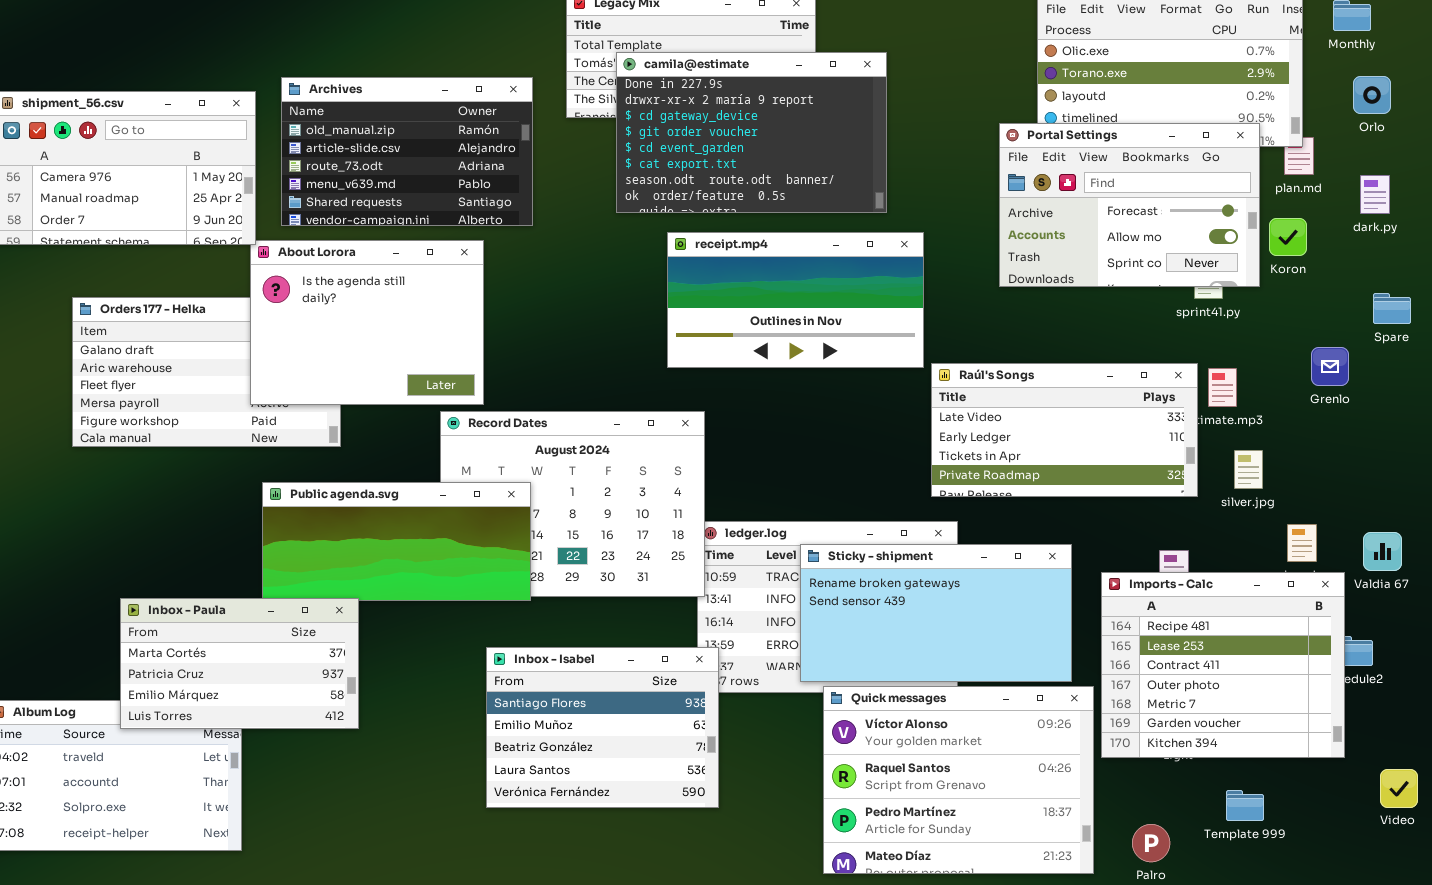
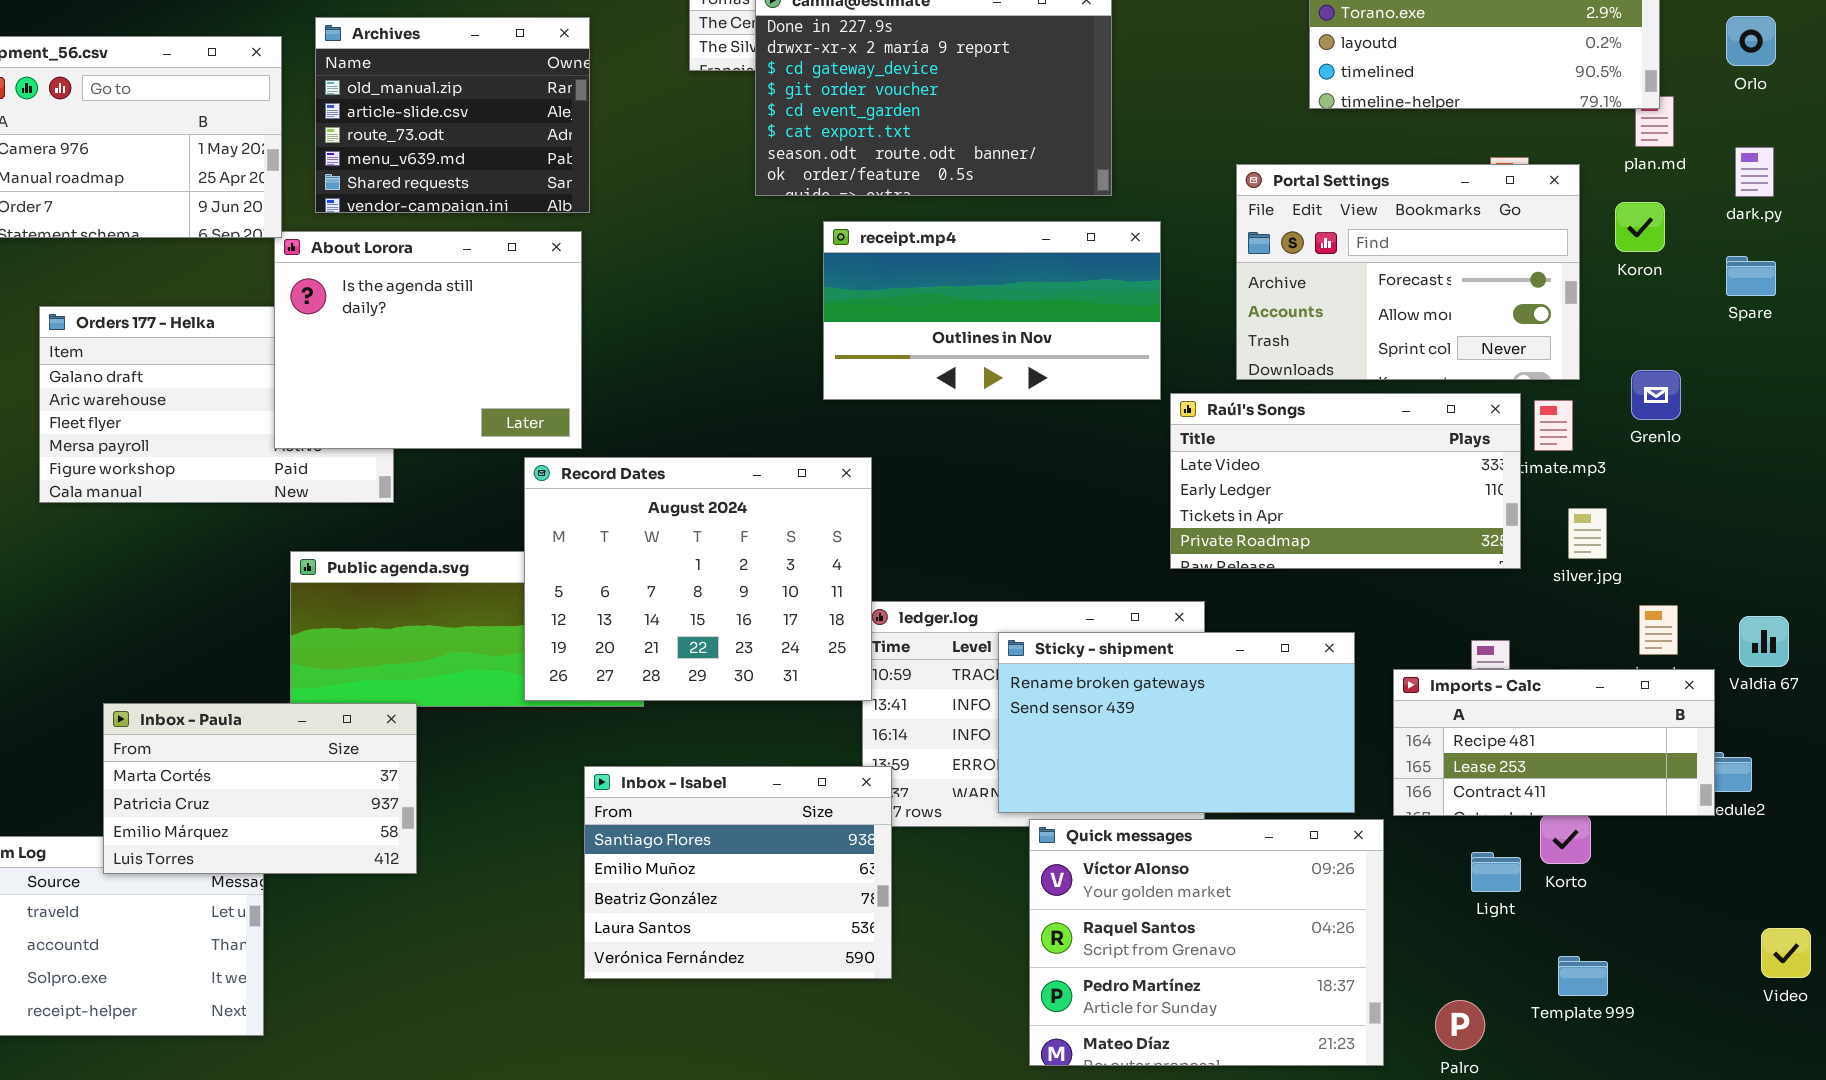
Archives: [281,77,533,226] -> [315,17,590,213], resized
Portal Settings: [999,123,1260,287] -> [1236,164,1580,380], moved
Spare: [1373,293,1411,324] -> [1726,256,1776,296], moved
Grenlo: [1311,347,1349,386] -> [1631,370,1681,420], moved
Record Dates: [440,411,705,597] -> [524,457,872,701], raised
Imports - Calc: [1101,572,1345,758] -> [1393,669,1715,816], resized

